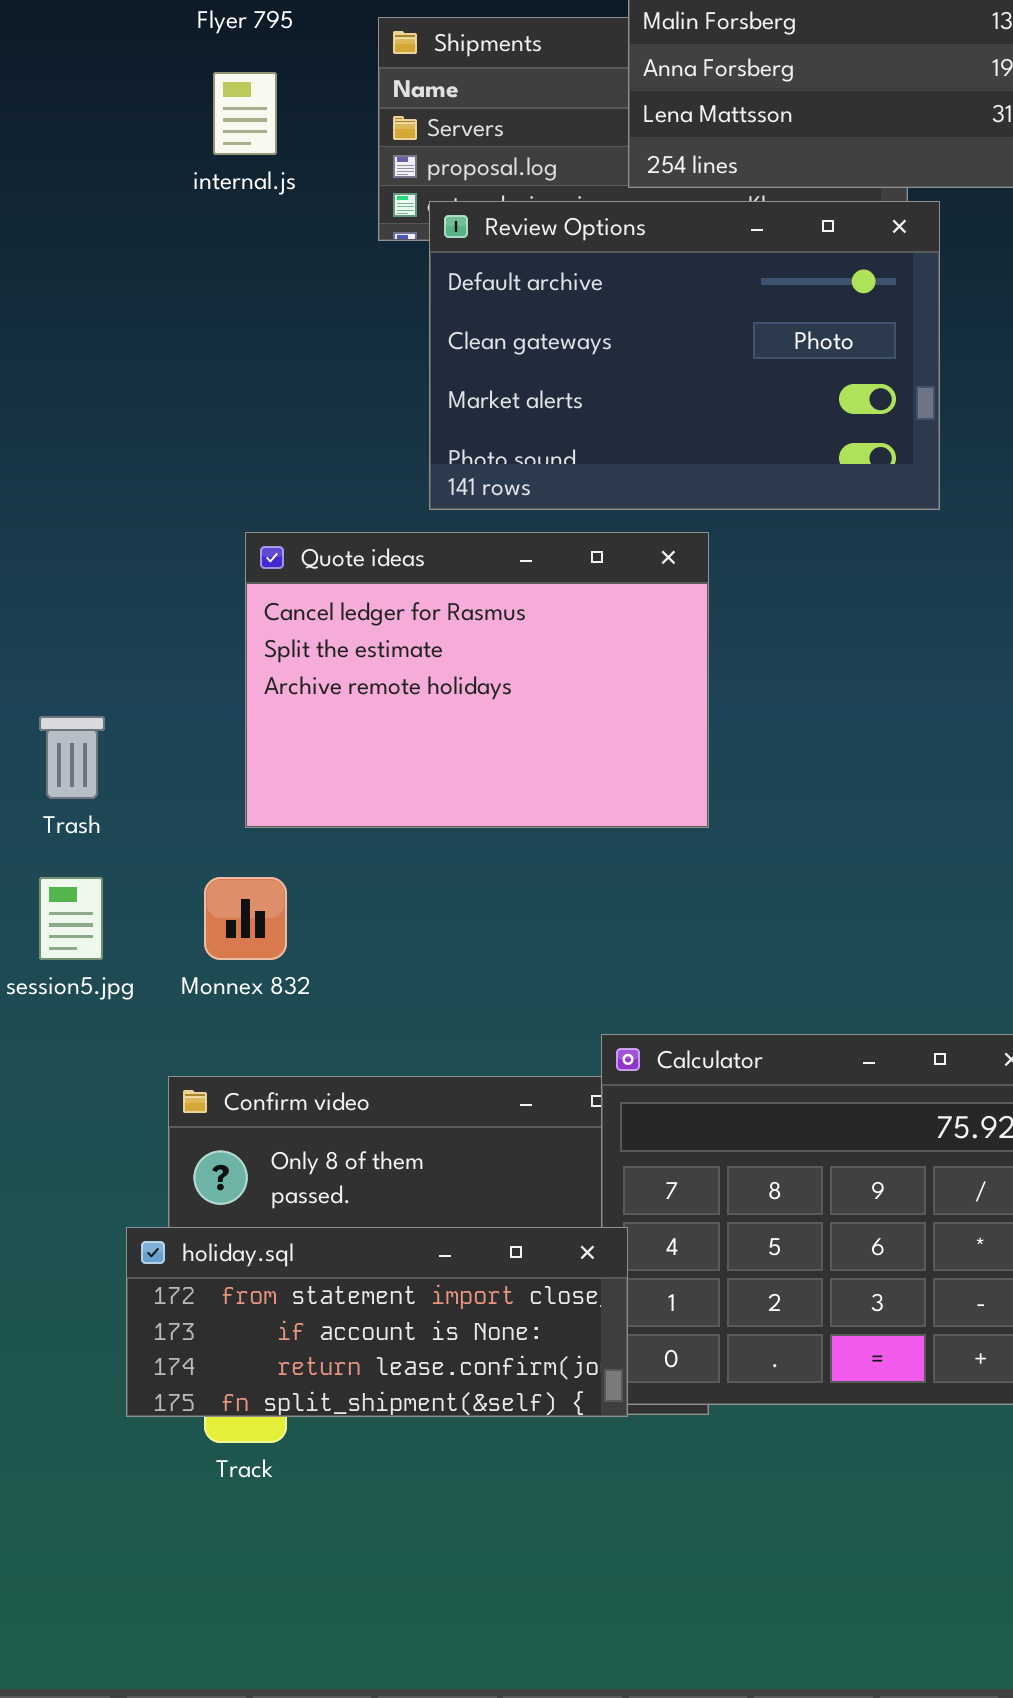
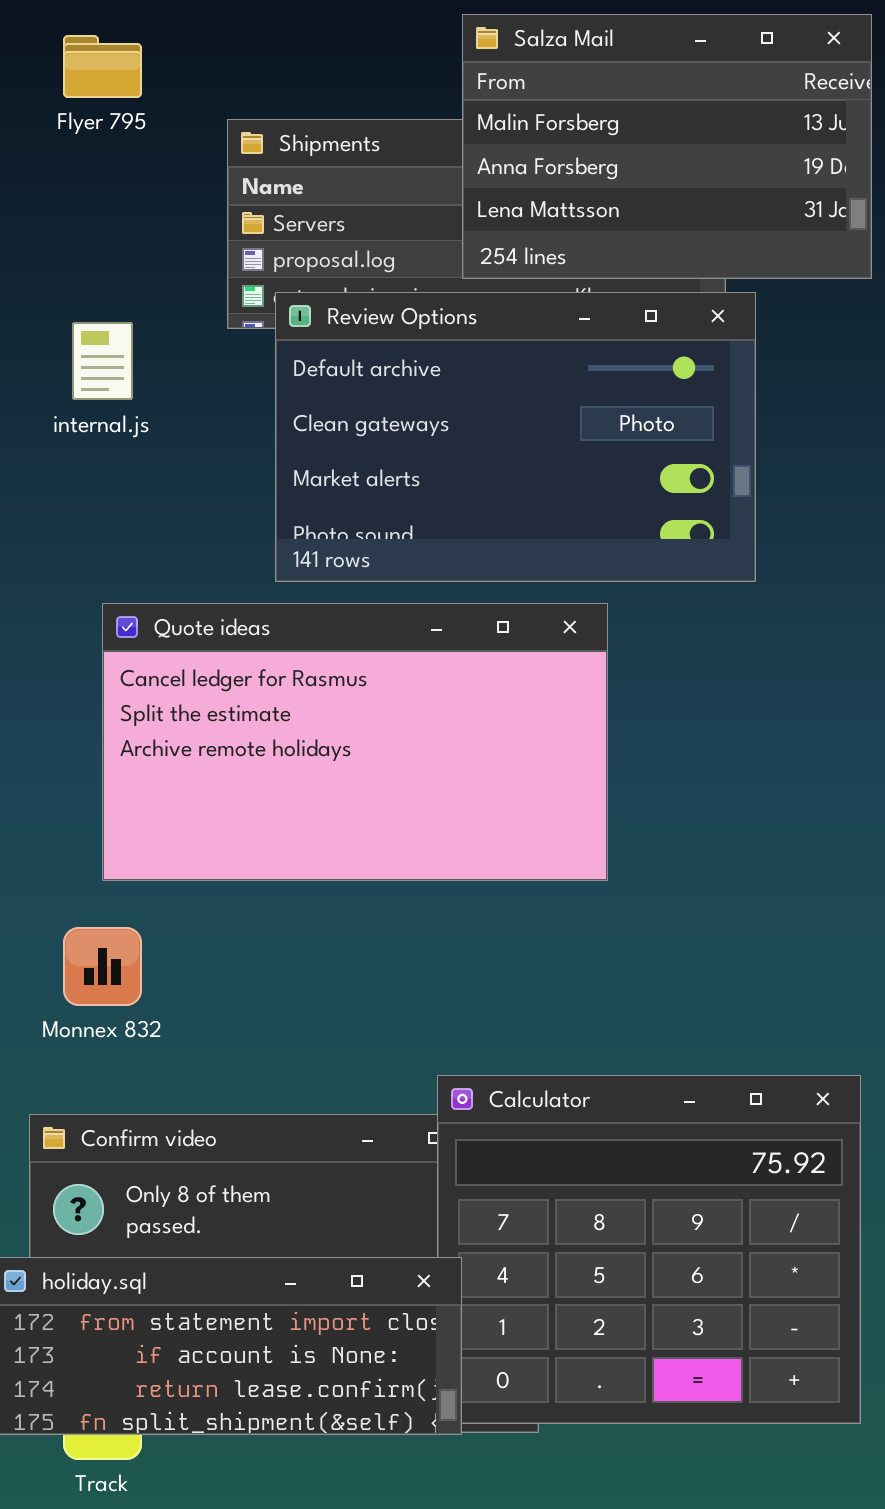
internal.js: [213,72,277,155] -> [72,322,133,400], moved
Quote ideas: [245,532,709,828] -> [102,603,608,881], resized

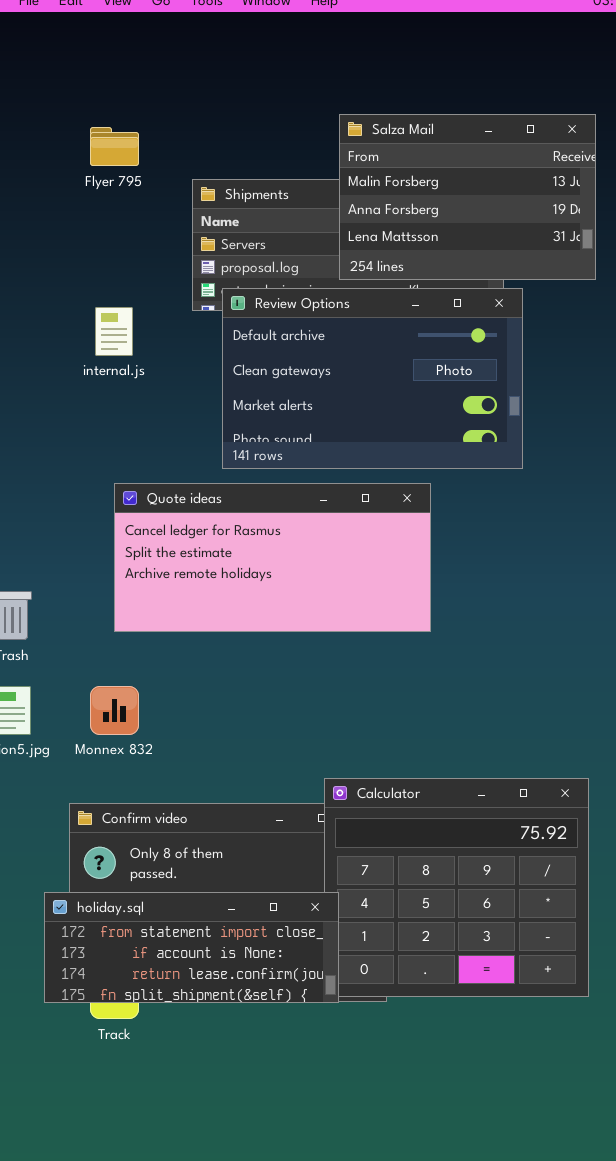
Quote ideas: [102,603,608,881] -> [114,483,431,632], resized

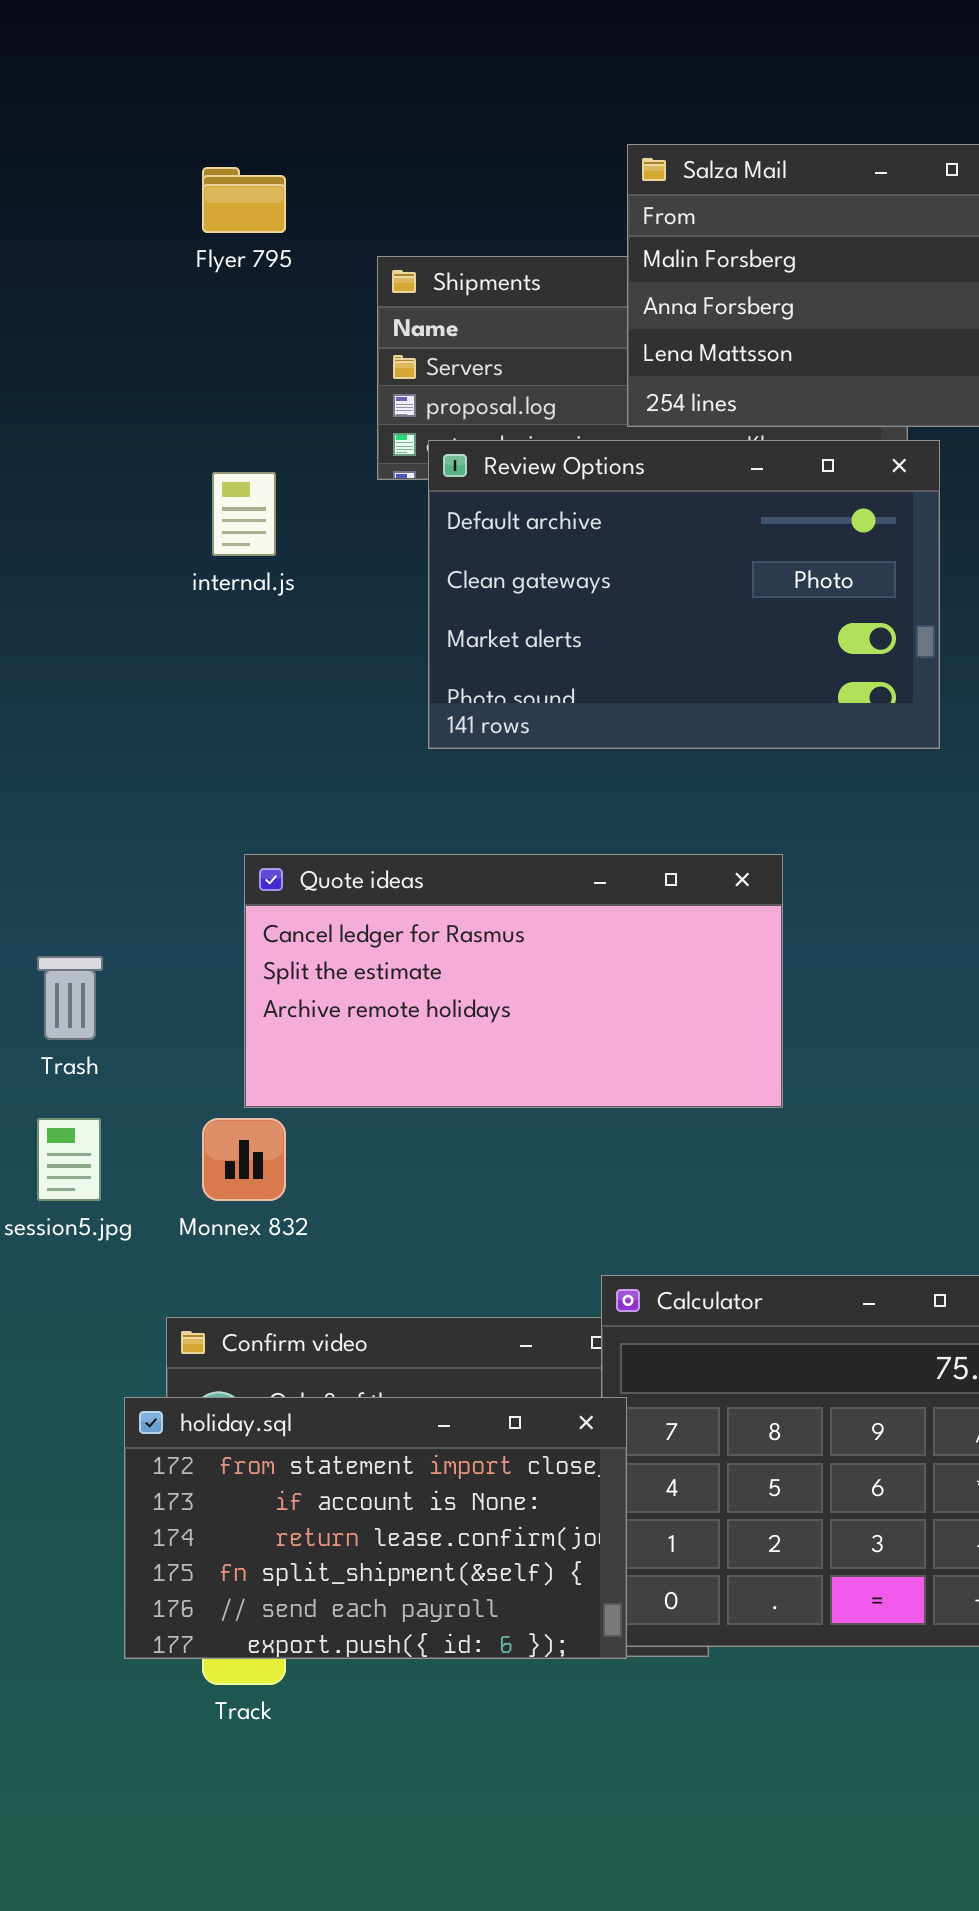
Quote ideas: [114,483,431,632] -> [244,854,783,1108], moved
holiday.sql: [44,892,339,1003] -> [124,1397,627,1659], resized

